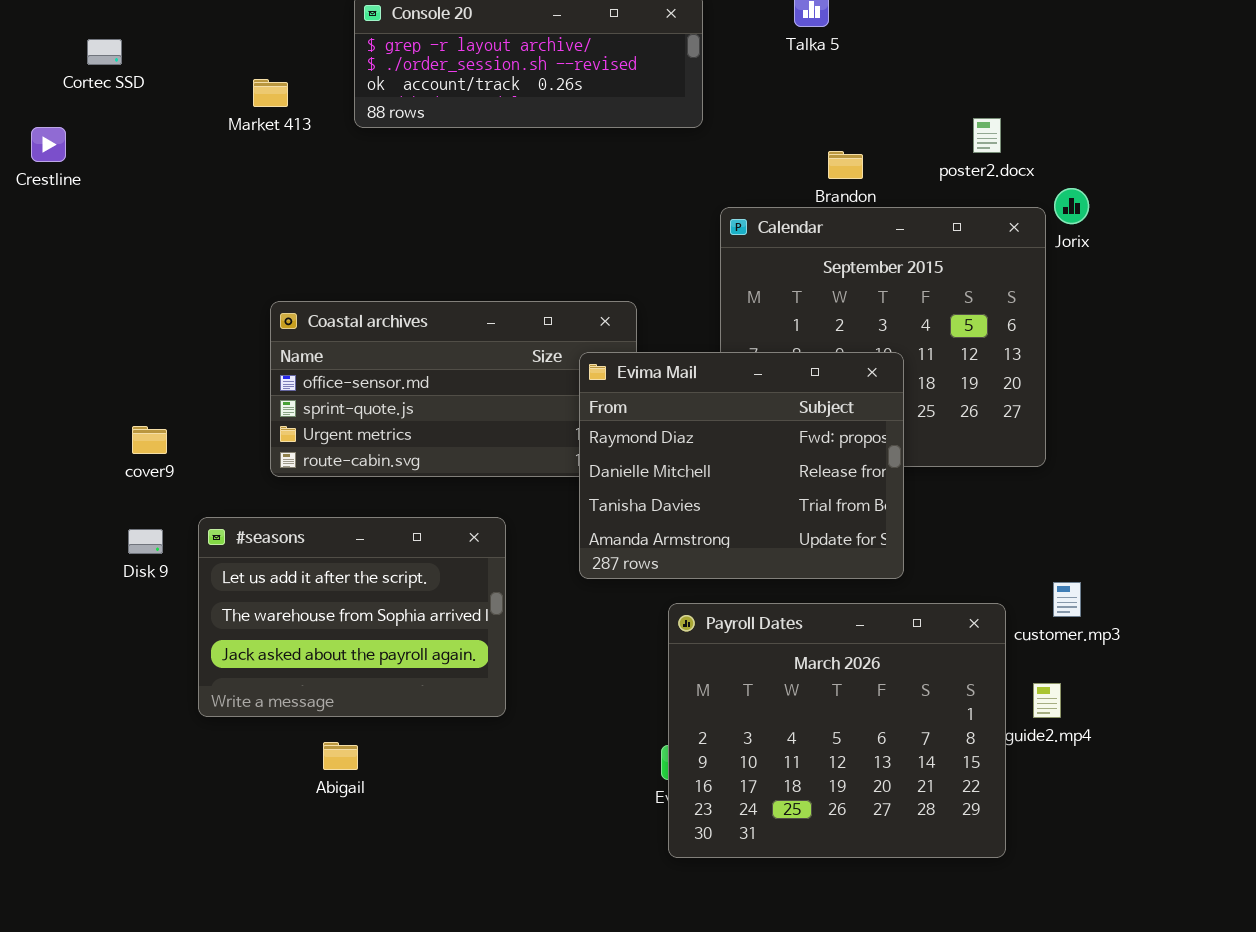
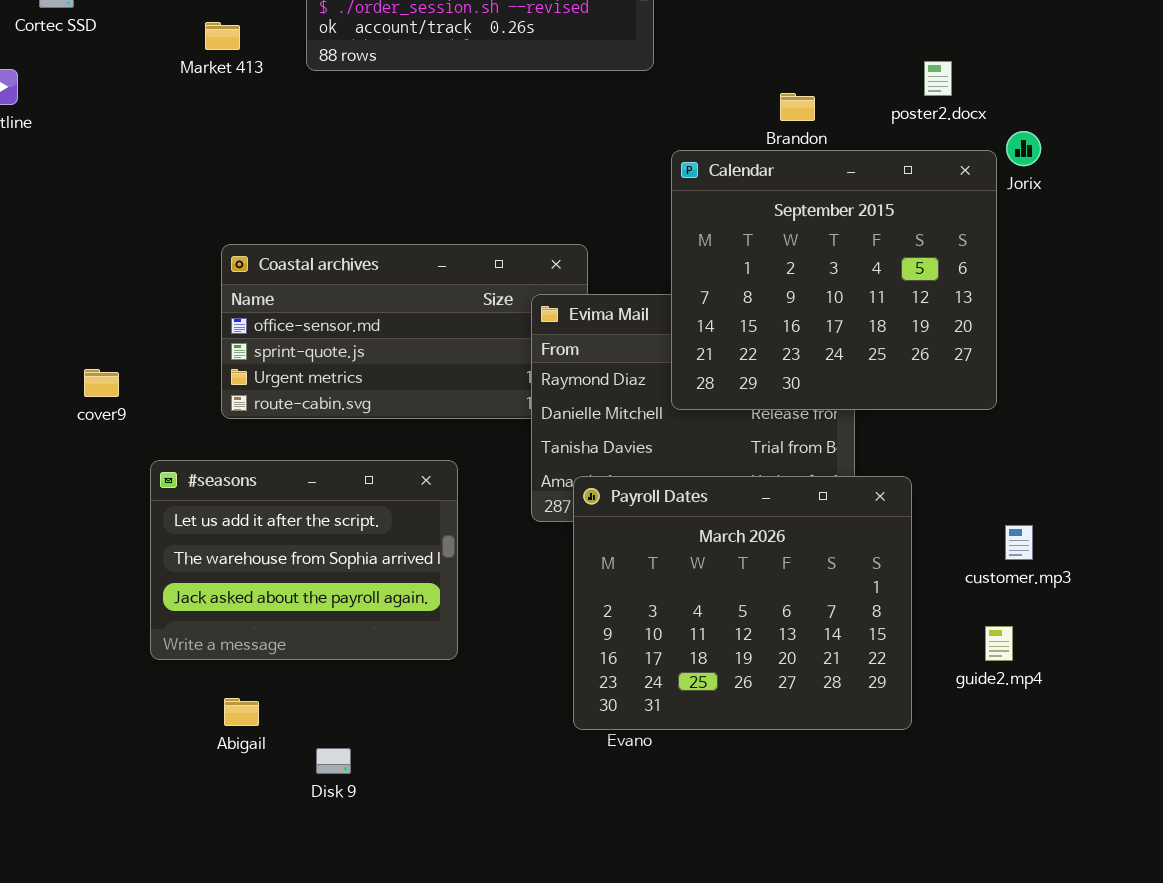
Calendar: [720,207,1046,467] -> [671,150,997,410], raised
Disk 9: [128,529,163,554] -> [316,748,351,774], moved
Payroll Dates: [668,603,1006,858] -> [573,476,912,730], moved
Abigail: [323,742,358,770] -> [224,698,259,726], moved

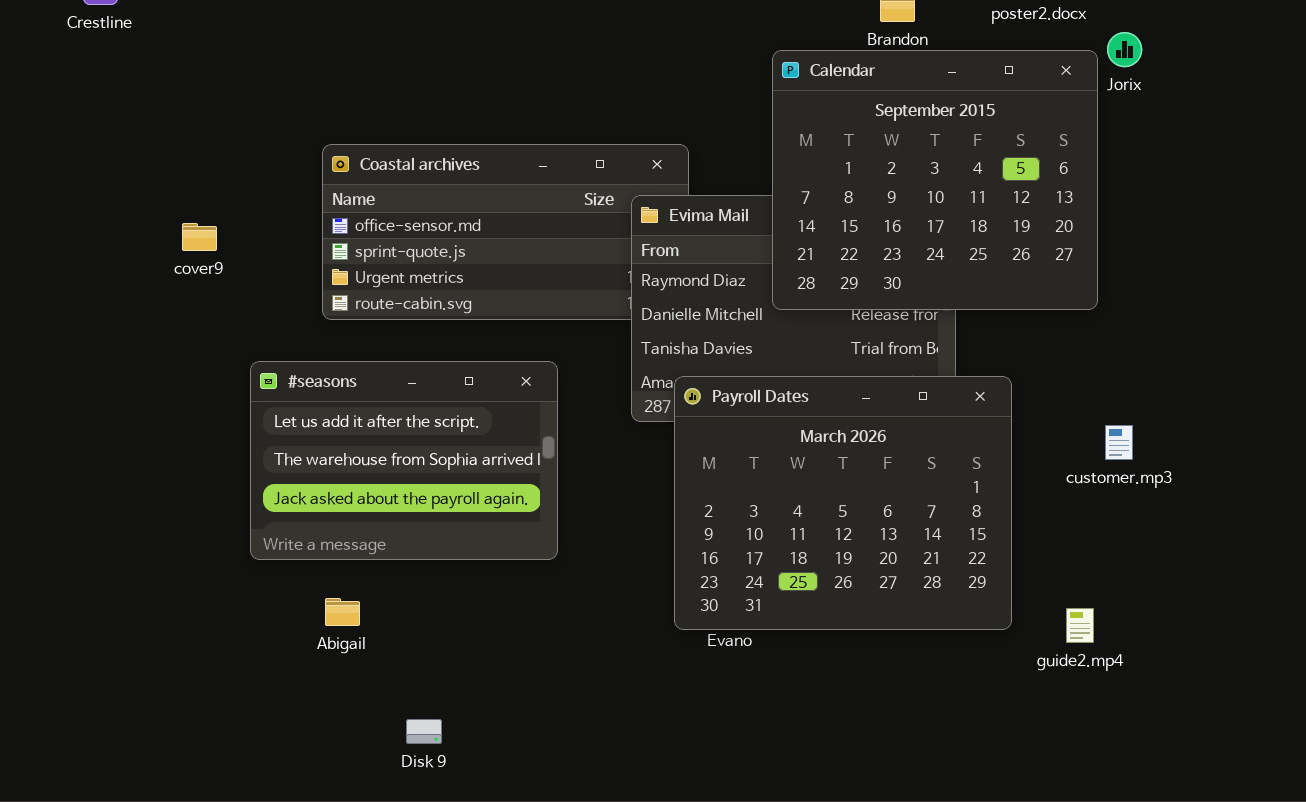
cover9: [84,369,119,397] -> [182,223,217,251], moved
guide2.mp4: [985,626,1013,661] -> [1066,608,1094,643], moved
Disk 9: [316,748,351,774] -> [406,719,442,744], moved

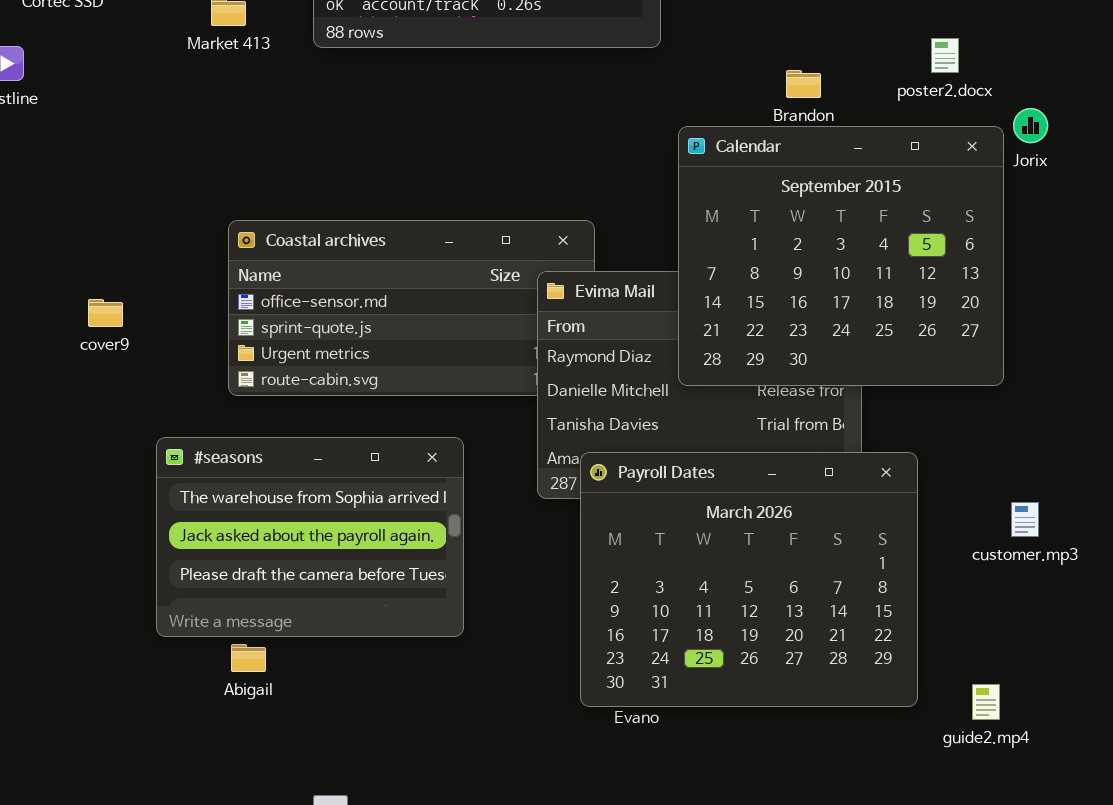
#seasons: [250,361,558,560] -> [156,437,464,637], scrolled down 1 row
Abigail: [325,598,360,626] -> [231,644,266,672], moved

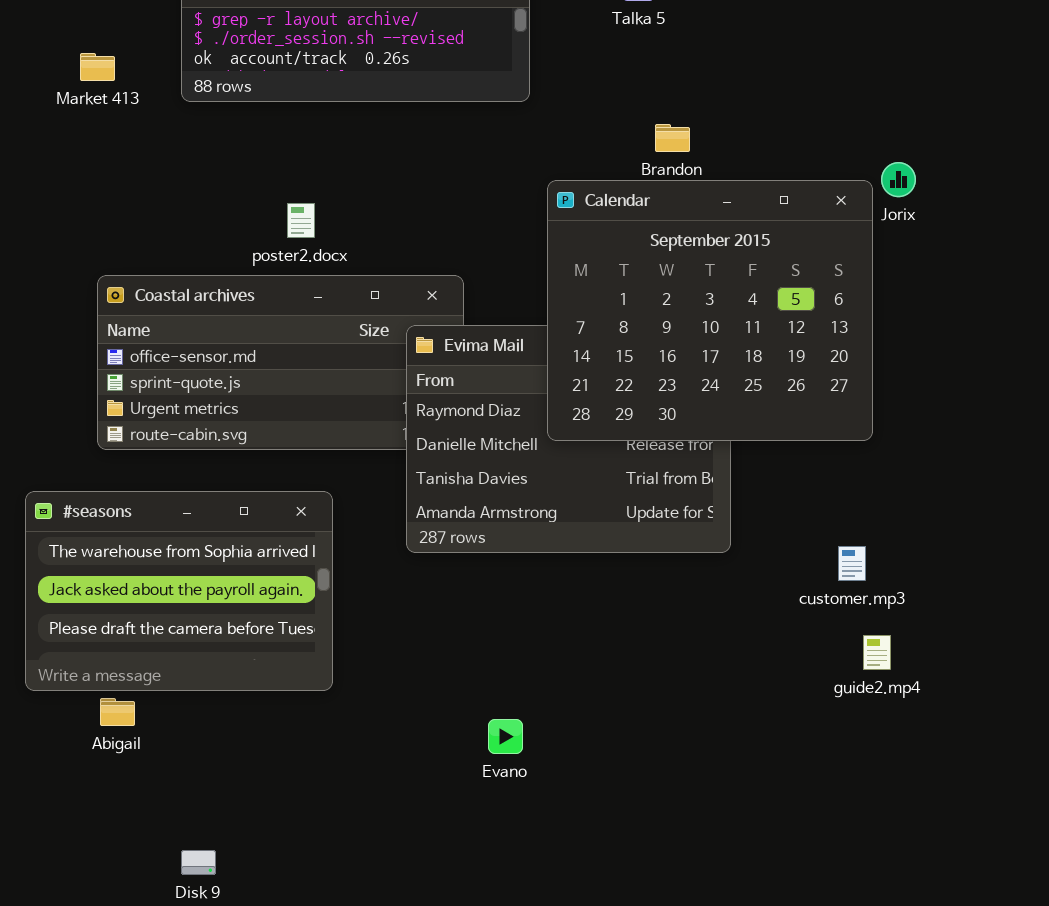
poster2.docx: [931,38,959,73] -> [287,203,315,238], moved
Payroll Dates: [580,452,918,707] -> none, closed
customer.mp3: [1011,502,1039,537] -> [838,546,866,581], moved
guide2.mp4: [972,684,1000,720] -> [863,635,891,670], moved

